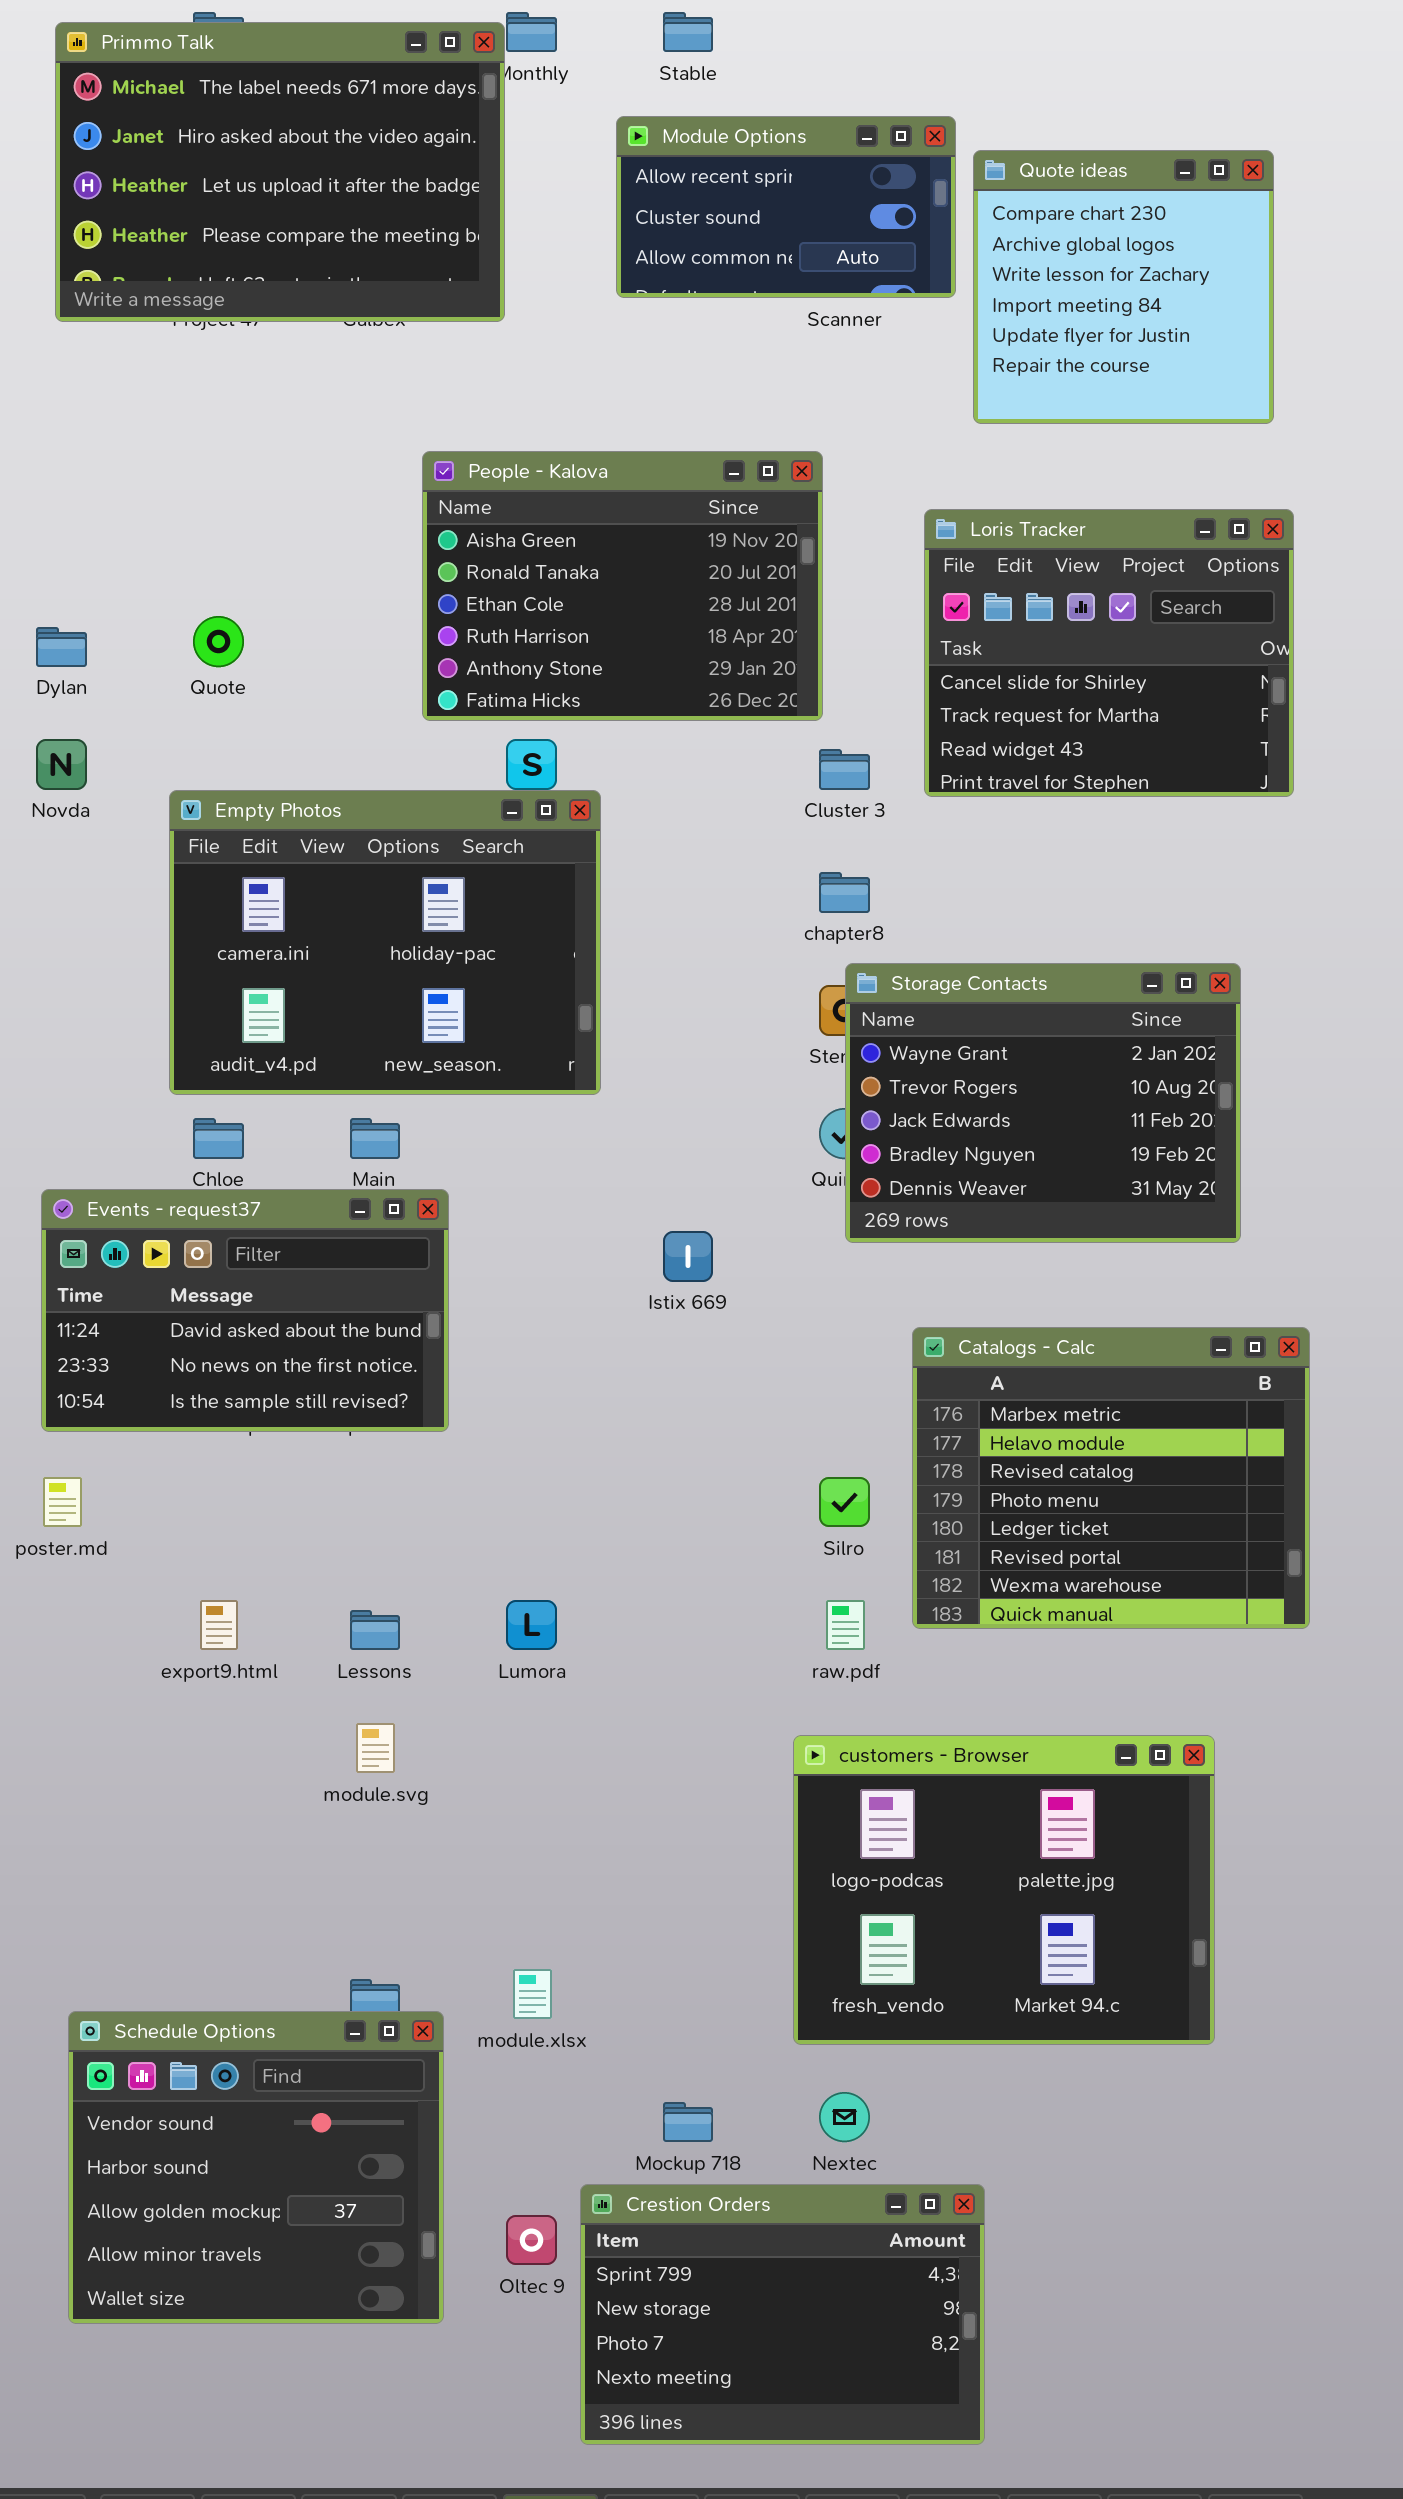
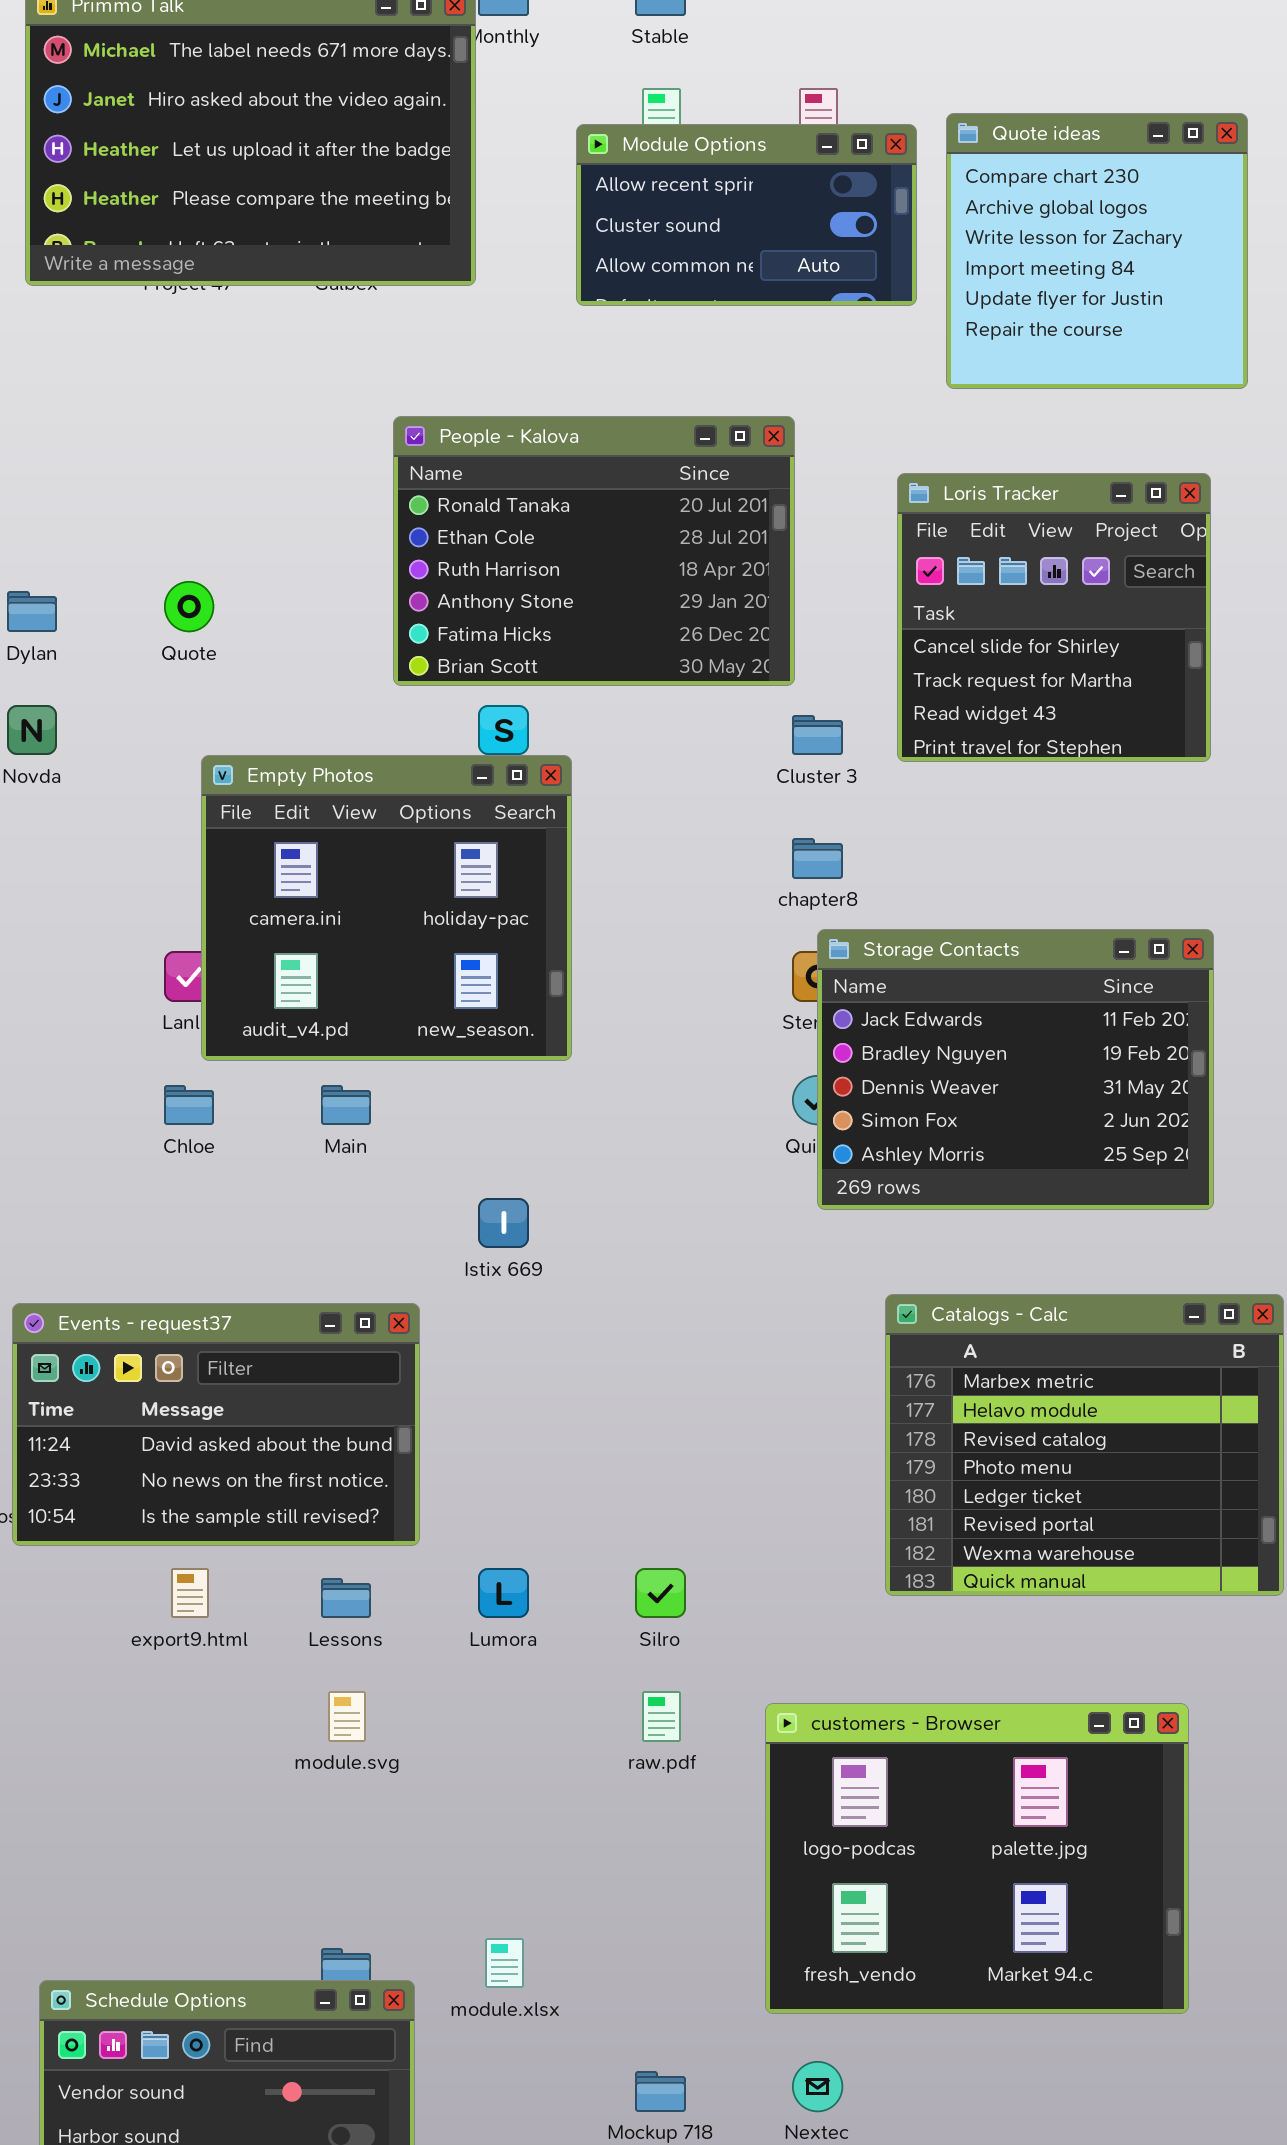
Module Options: [616,116,956,298] -> [576,124,917,306], moved
People - Kalova: [422,451,823,721] -> [393,416,795,686], scrolled down 1 row
Loris Tracker: [924,509,1294,797] -> [897,473,1211,762], resized
Empty Photos: [169,790,601,1095] -> [201,755,572,1061], resized
Storage Contacts: [845,963,1241,1243] -> [817,929,1214,1210], scrolled down 2 rows
Events - request37: [41,1189,449,1432] -> [12,1303,420,1546], moved
Istix 669: [663,1231,713,1282] -> [478,1198,529,1248], moved
Silro: [819,1477,870,1527] -> [635,1568,686,1618], moved
raw.pdf: [826,1600,865,1650] -> [642,1691,681,1742], moved

